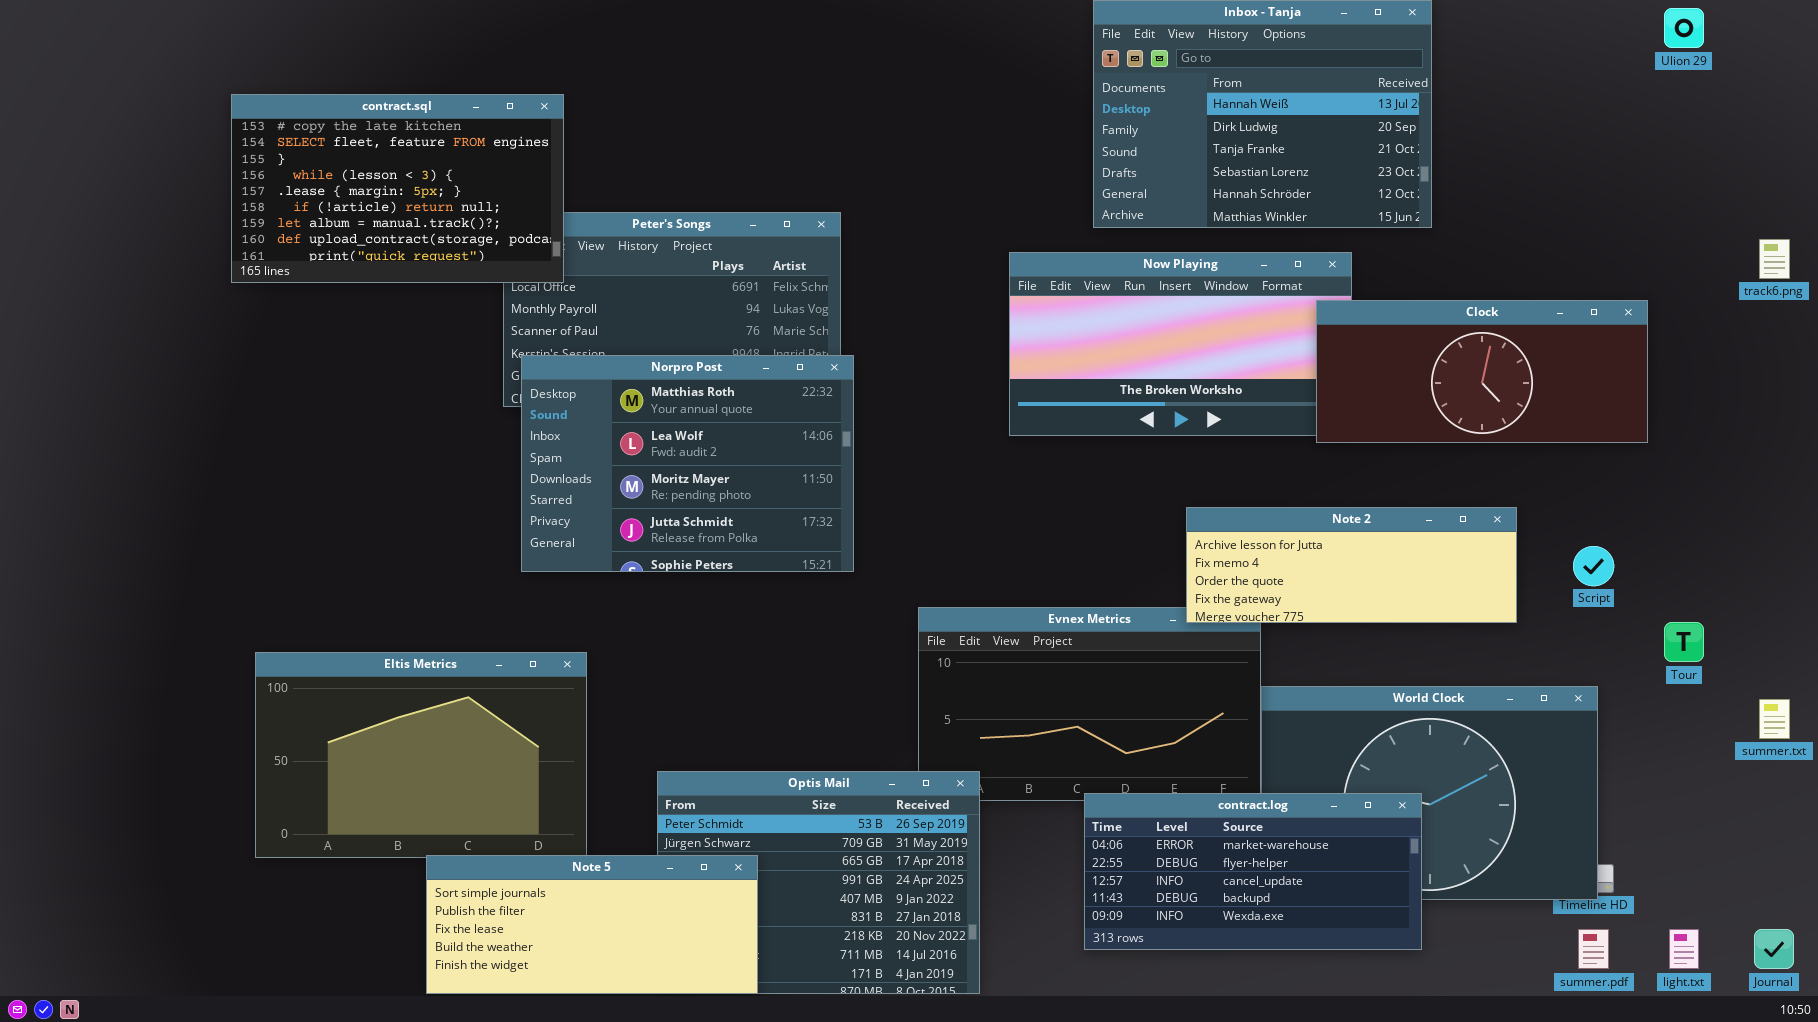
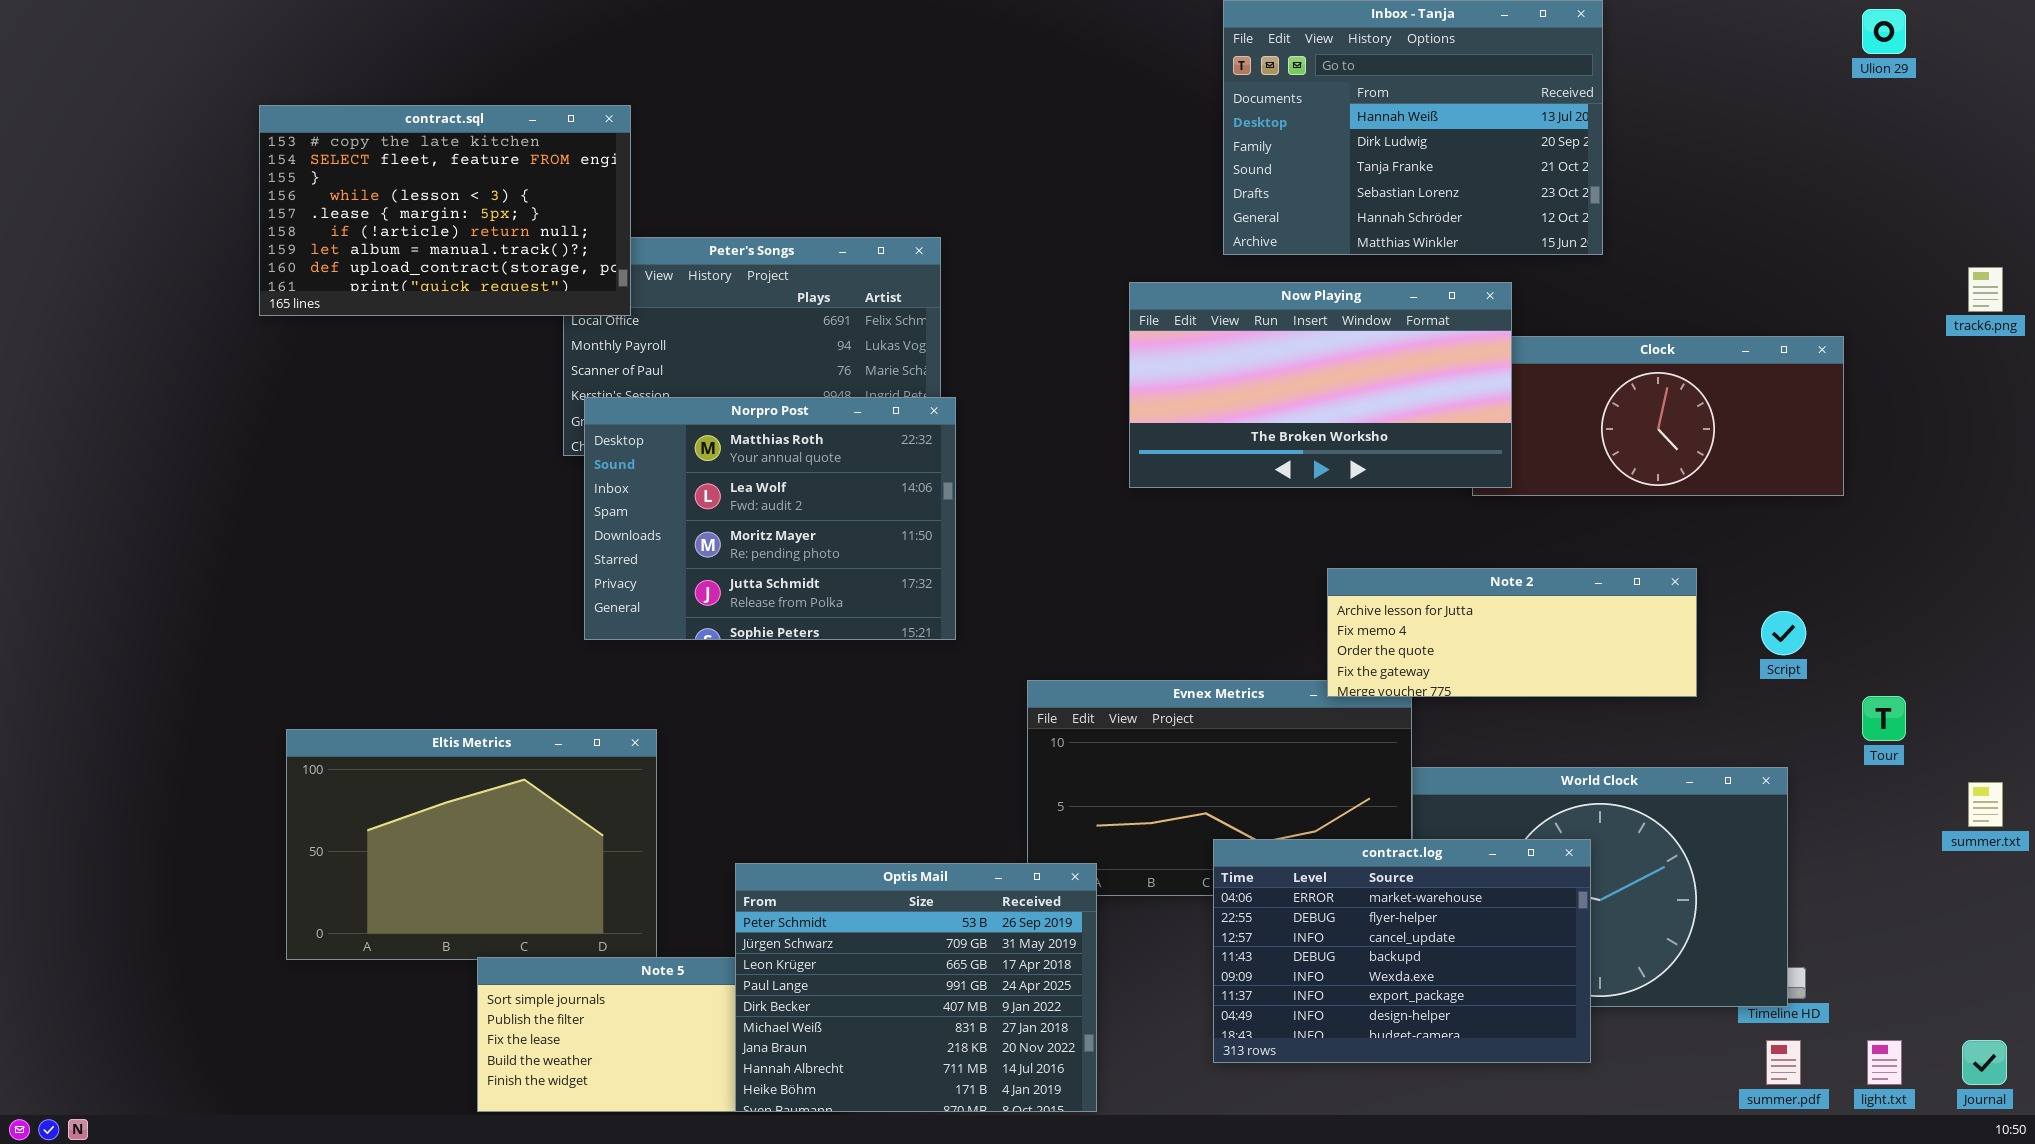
Now Playing: [1009,252,1352,436] -> [1129,282,1512,488], raised
Optis Mail: [657,771,980,994] -> [735,863,1097,1112], raised
contract.log: [1084,793,1422,950] -> [1213,839,1591,1063], resized

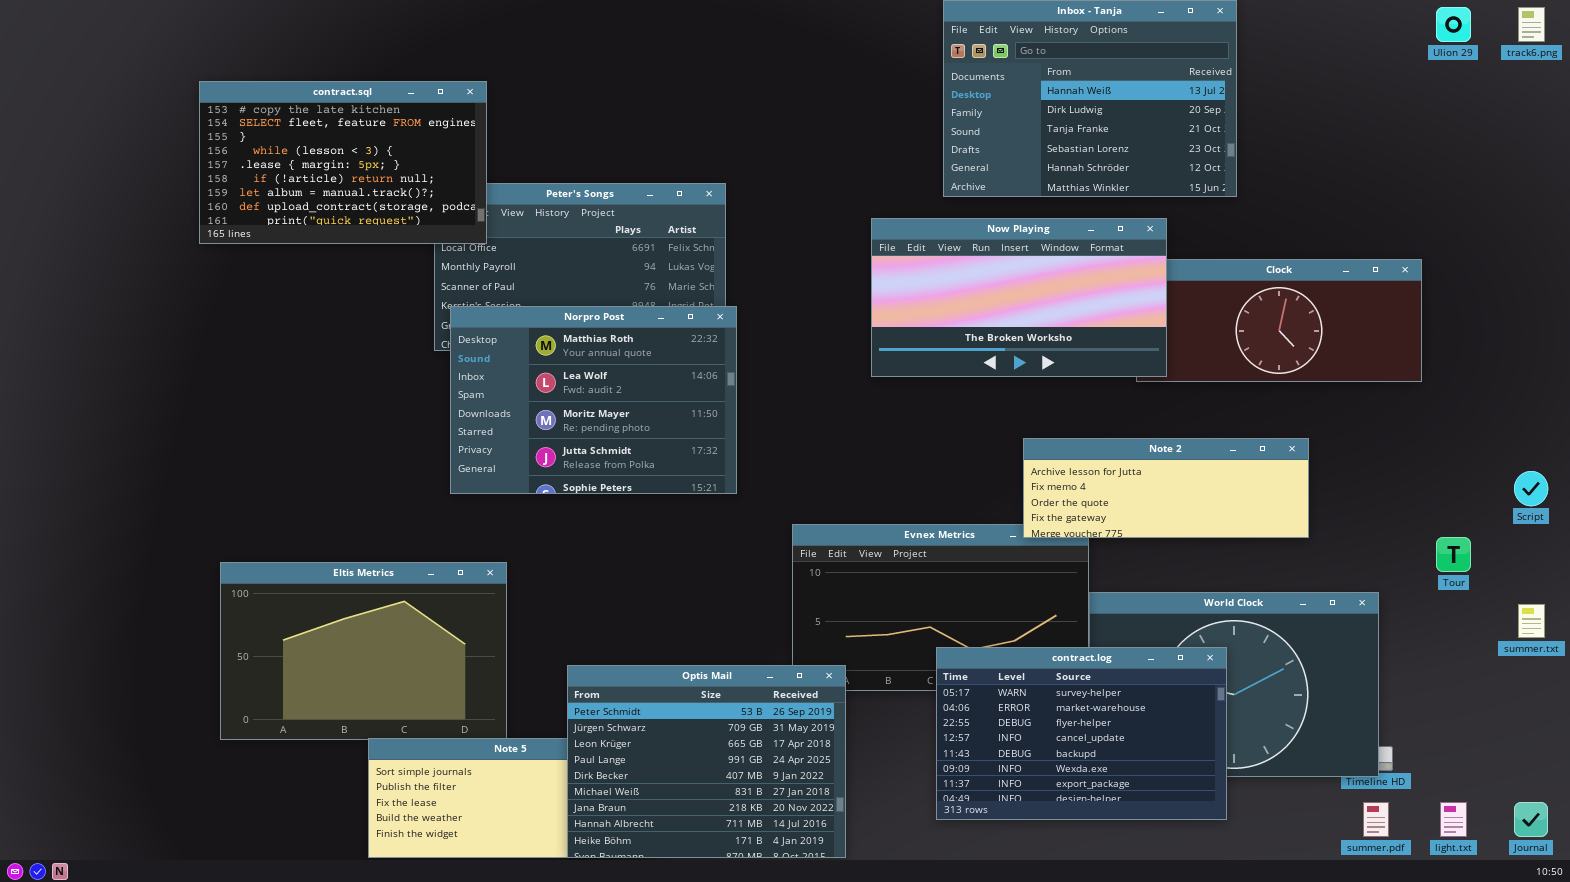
track6.png: [1968,267,2003,312] -> [1518,7,1545,42], moved
Script: [1761,611,1806,655] -> [1514,471,1548,506], moved
contract.log: [1213,839,1591,1063] -> [936,647,1227,820], scrolled up 1 row

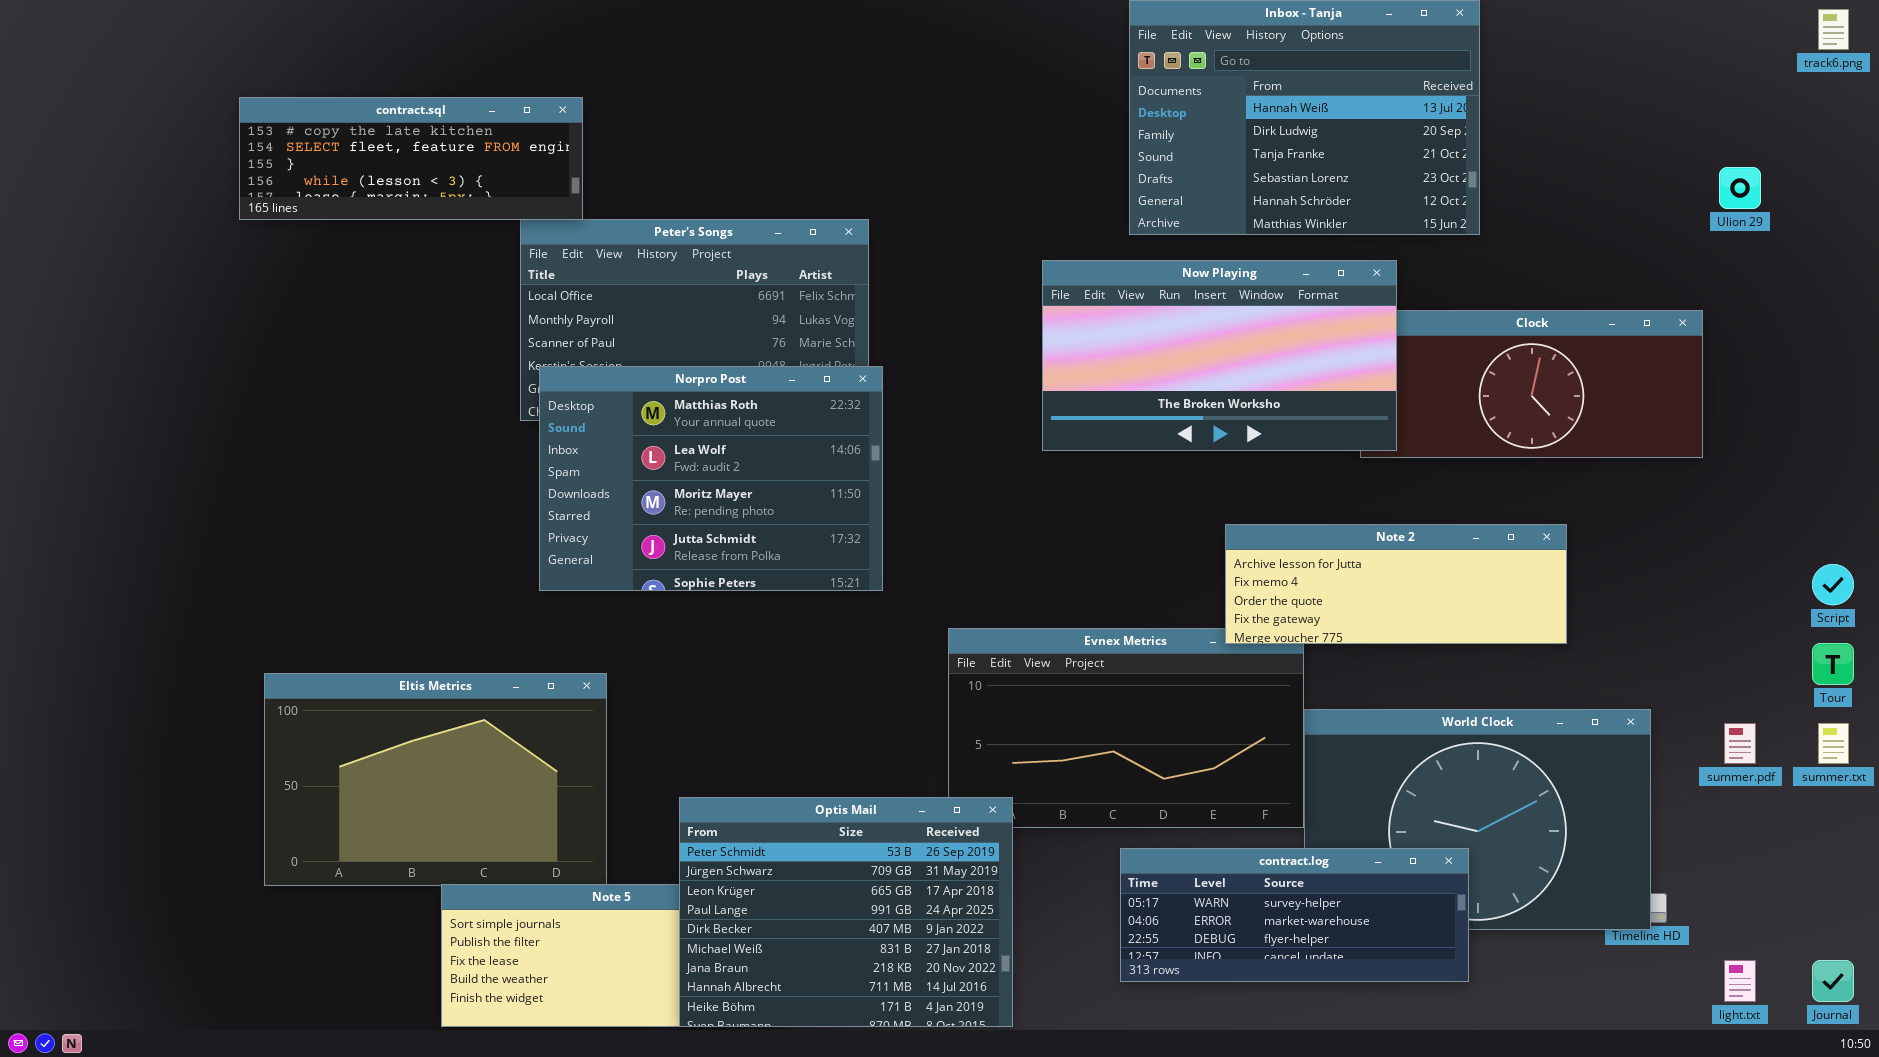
Ulion 29: [1436,7,1471,42] -> [1719,167,1761,209], moved
contract.sql: [199,81,487,244] -> [239,97,583,220], resized
Tour: [1436,537,1471,572] -> [1812,643,1854,685], moved
contract.log: [936,647,1227,820] -> [1120,848,1469,982], resized
summer.pdf: [1363,802,1389,837] -> [1724,723,1756,764], moved

